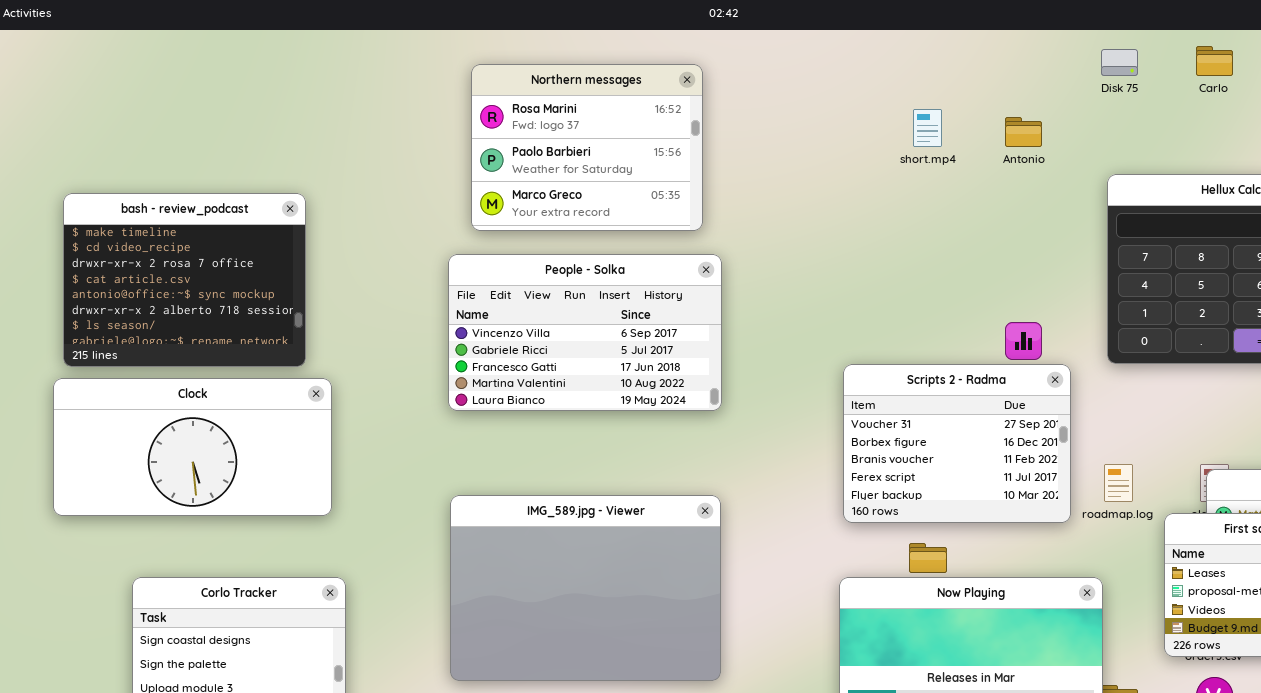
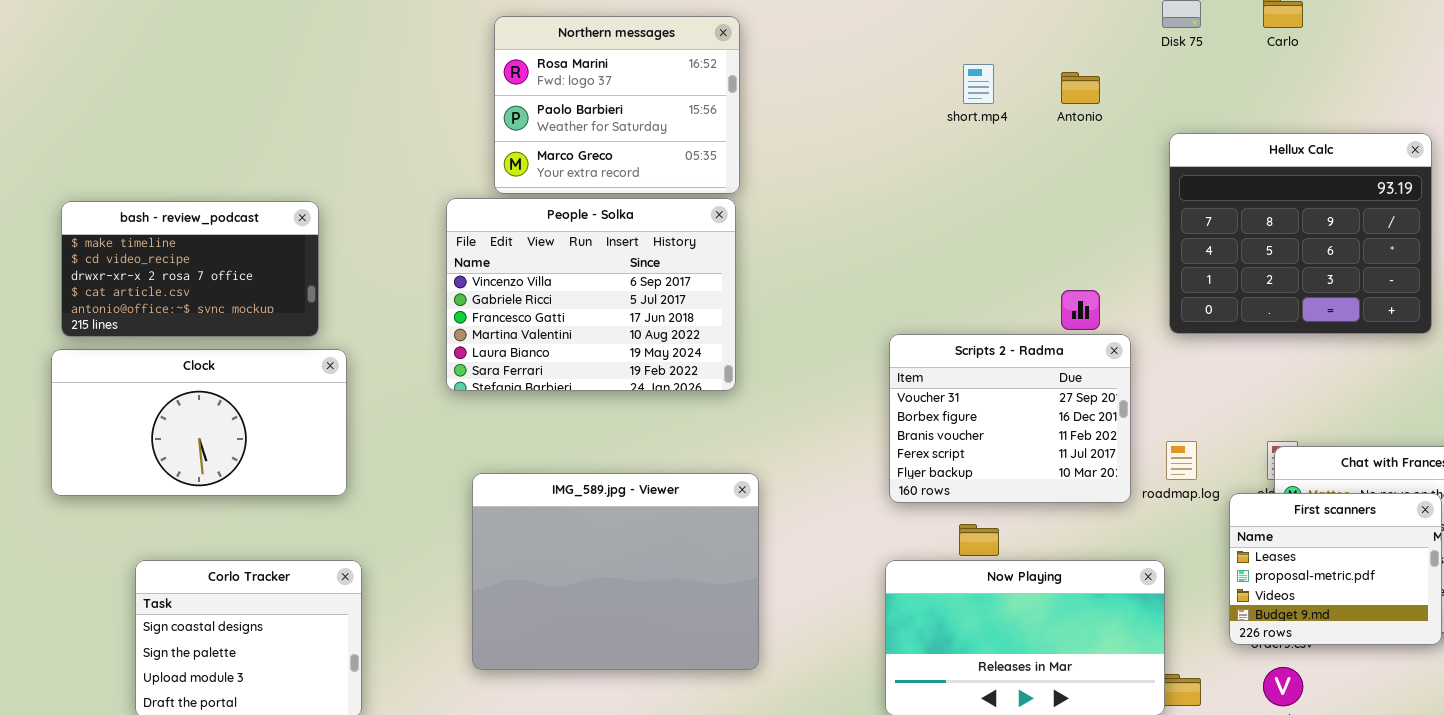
bash - review_podcast: [63,193,306,367] -> [61,201,319,337], resized
People - Solka: [448,254,722,411] -> [446,198,736,391], moved, resized

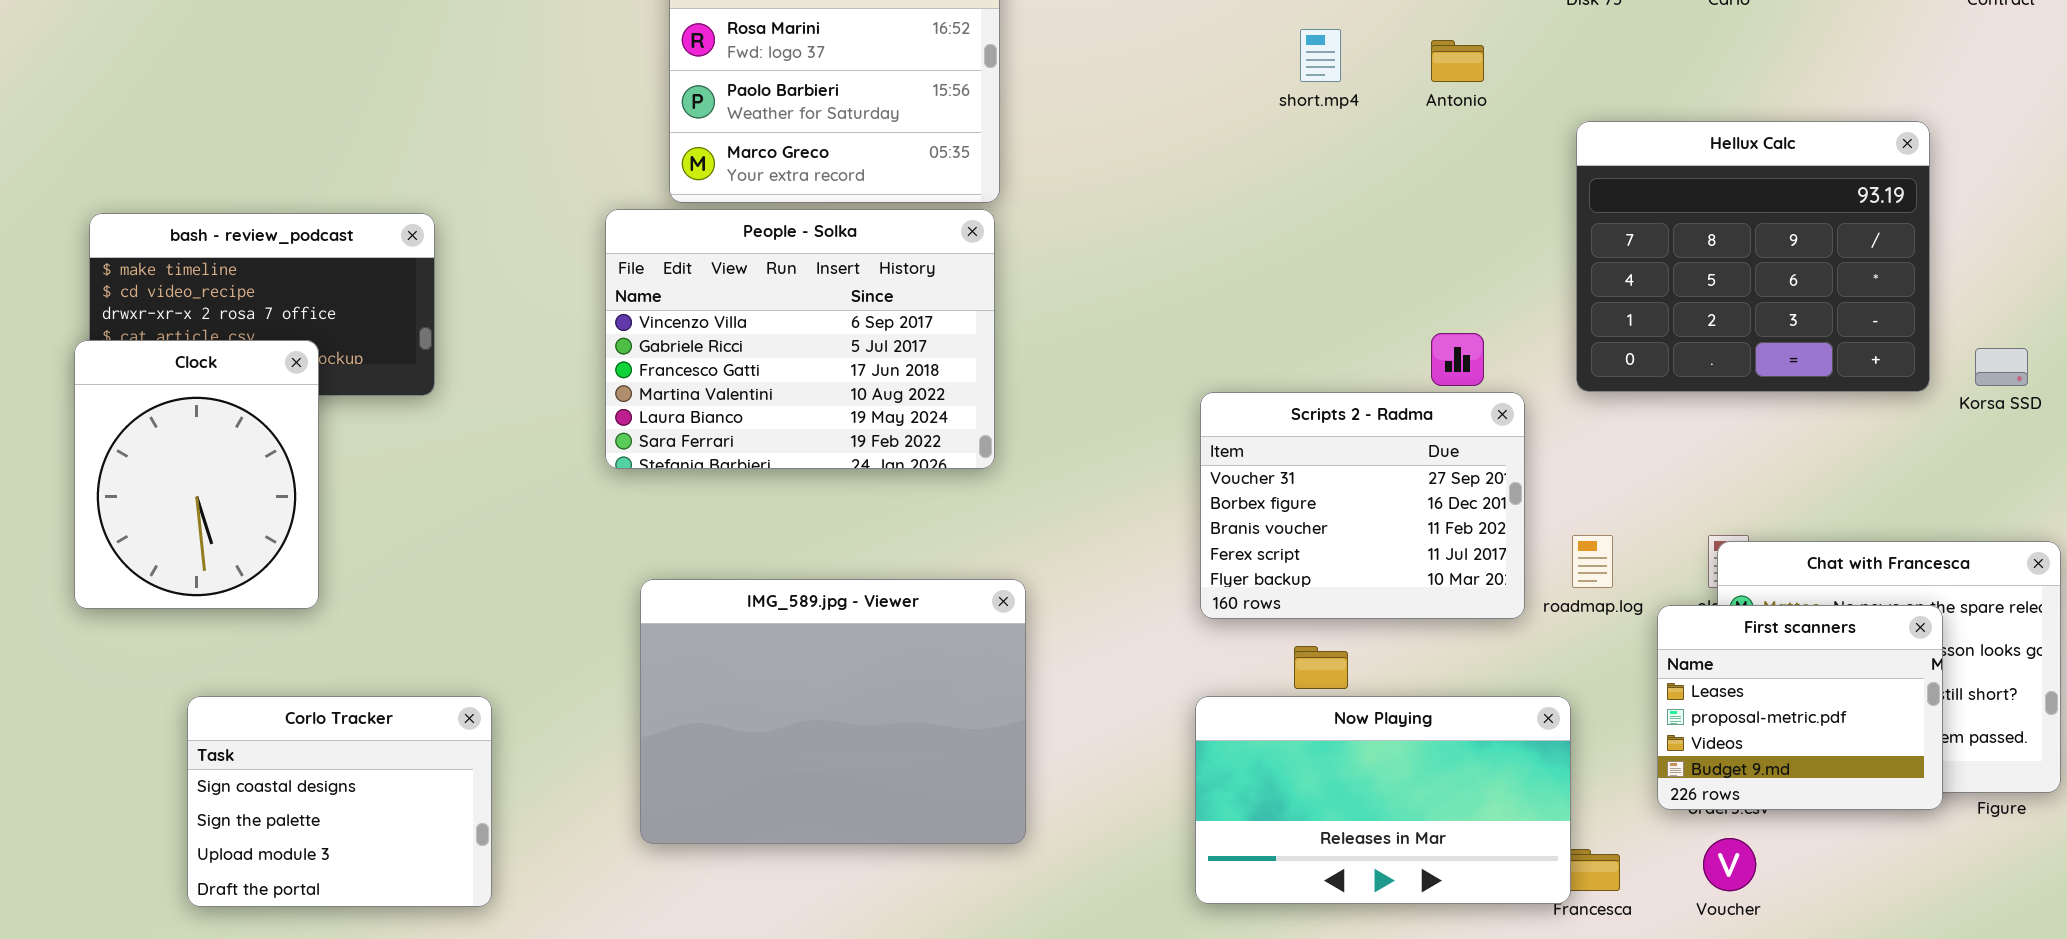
Clock: [51,349,347,496] -> [74,340,319,609], resized

